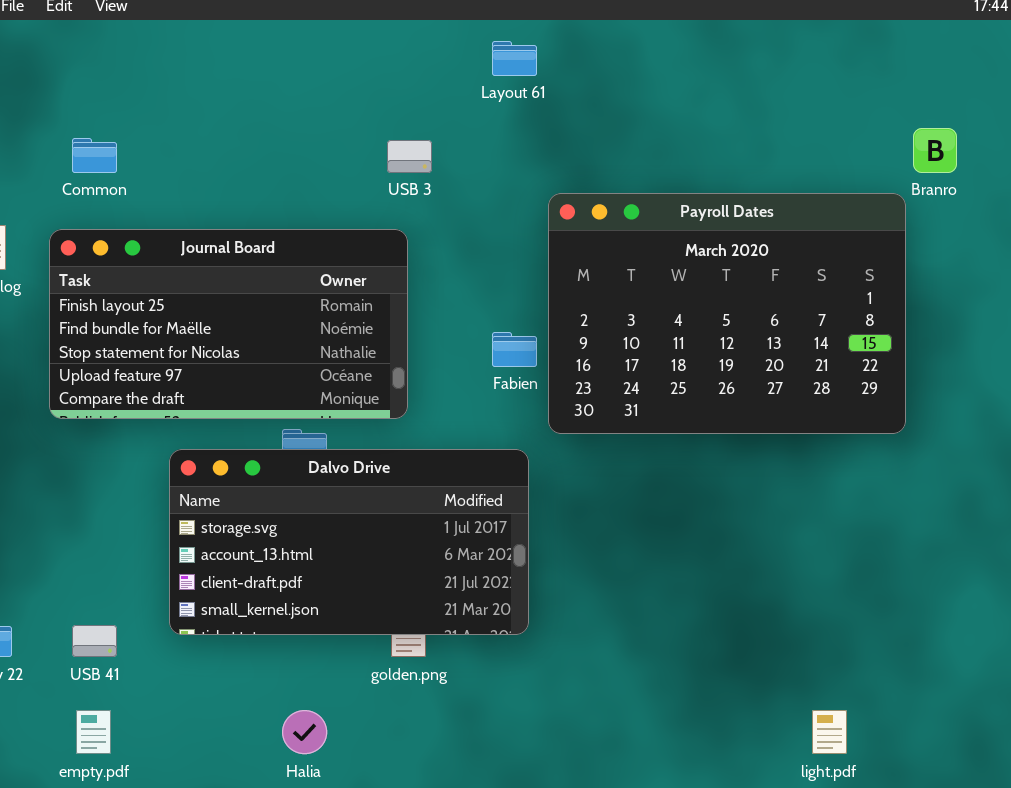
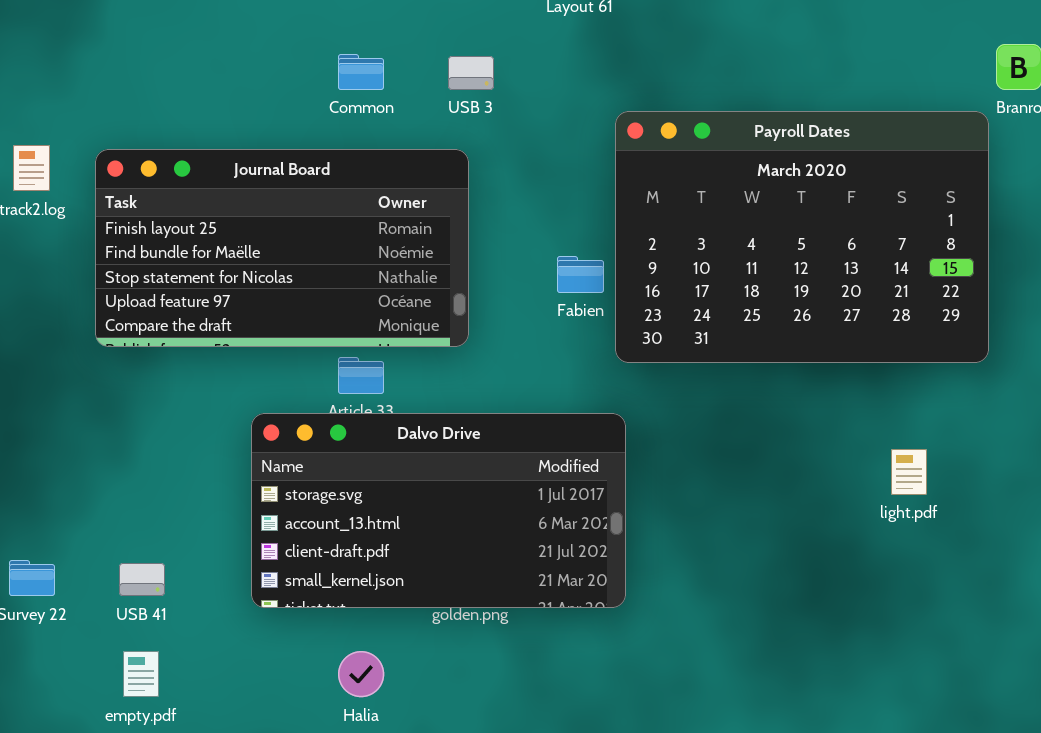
Common: [72,138,117,173] -> [338,54,384,90], moved
Dalvo Drive: [169,449,529,635] -> [251,413,626,608], moved
light.pdf: [812,710,847,754] -> [891,449,927,495], moved

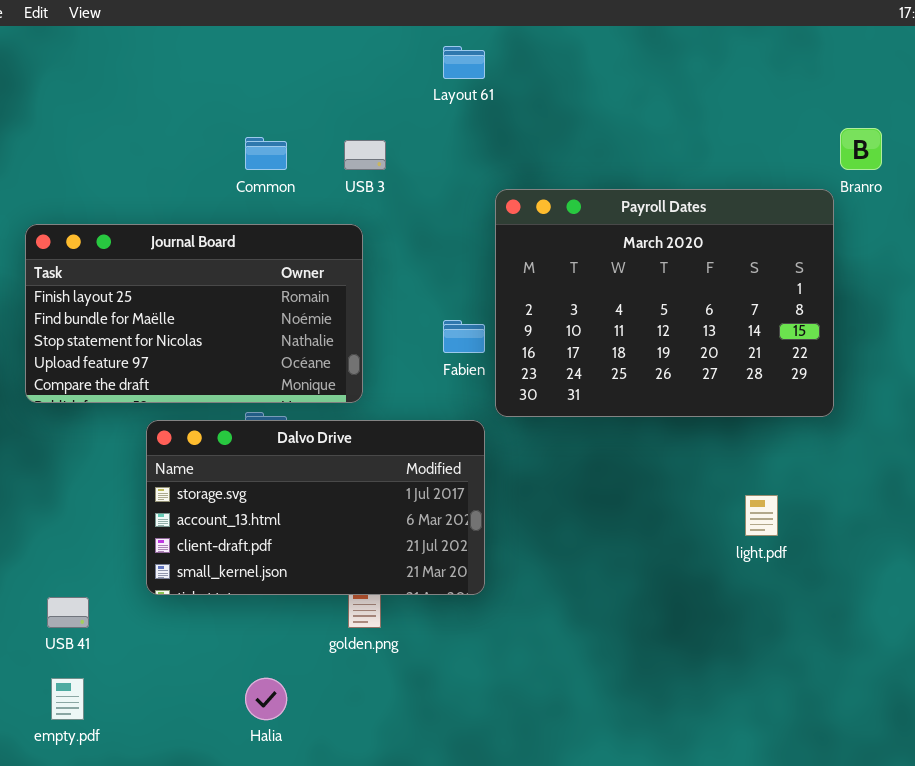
Dalvo Drive: [251,413,626,608] -> [146,420,485,595], moved

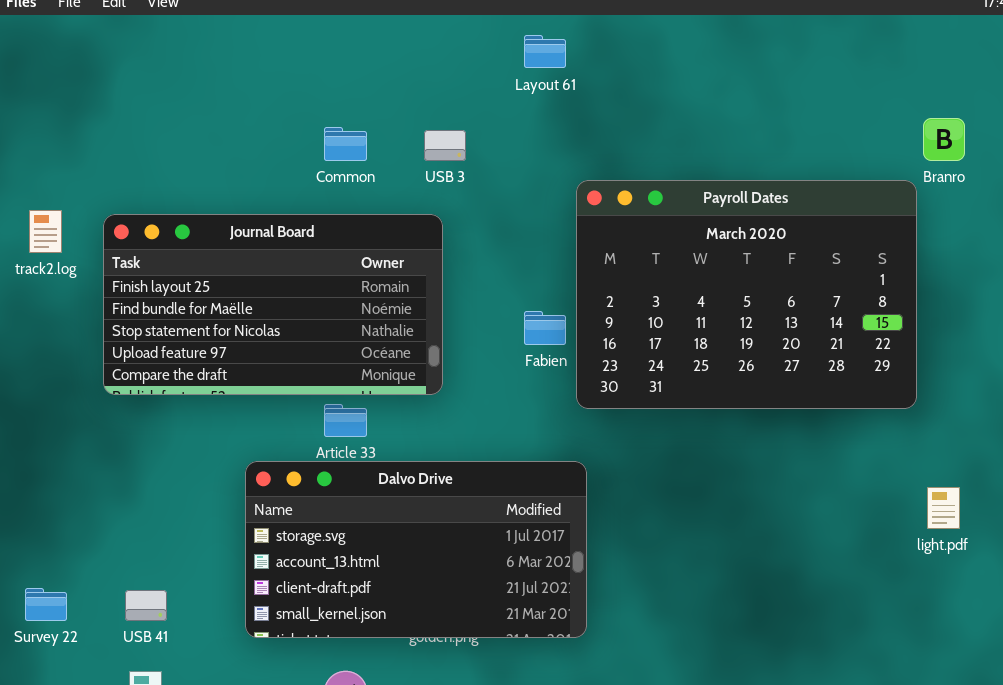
Dalvo Drive: [146,420,485,595] -> [245,461,587,638], moved
light.pdf: [745,495,778,536] -> [927,487,960,529], moved

